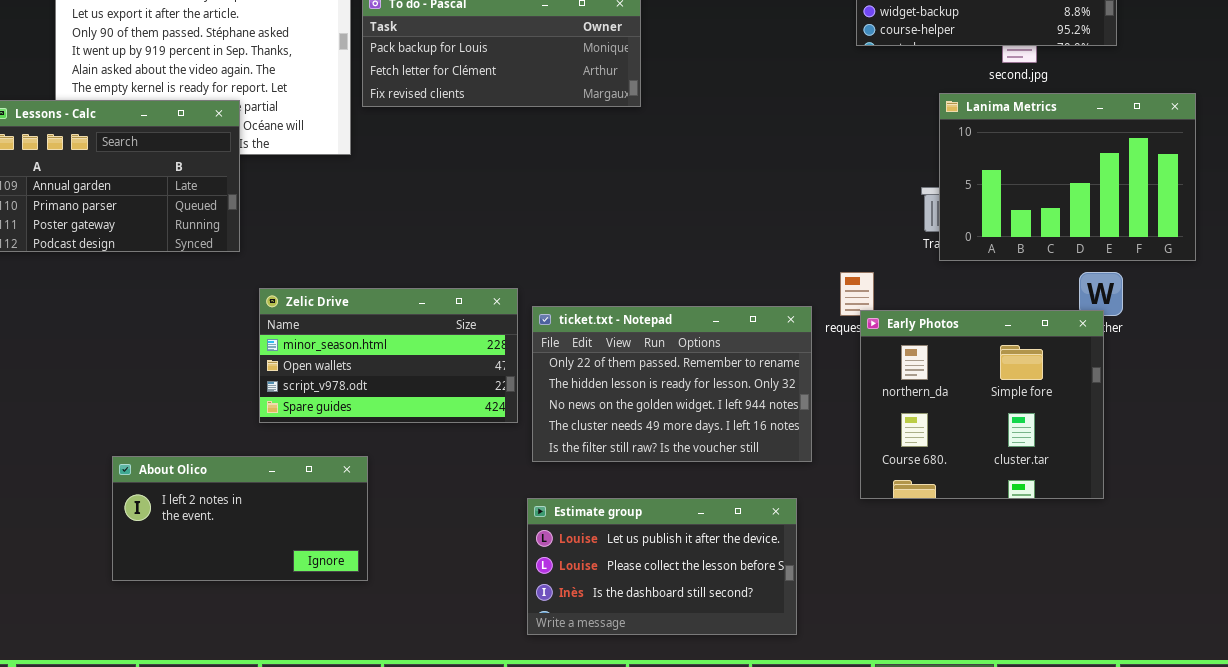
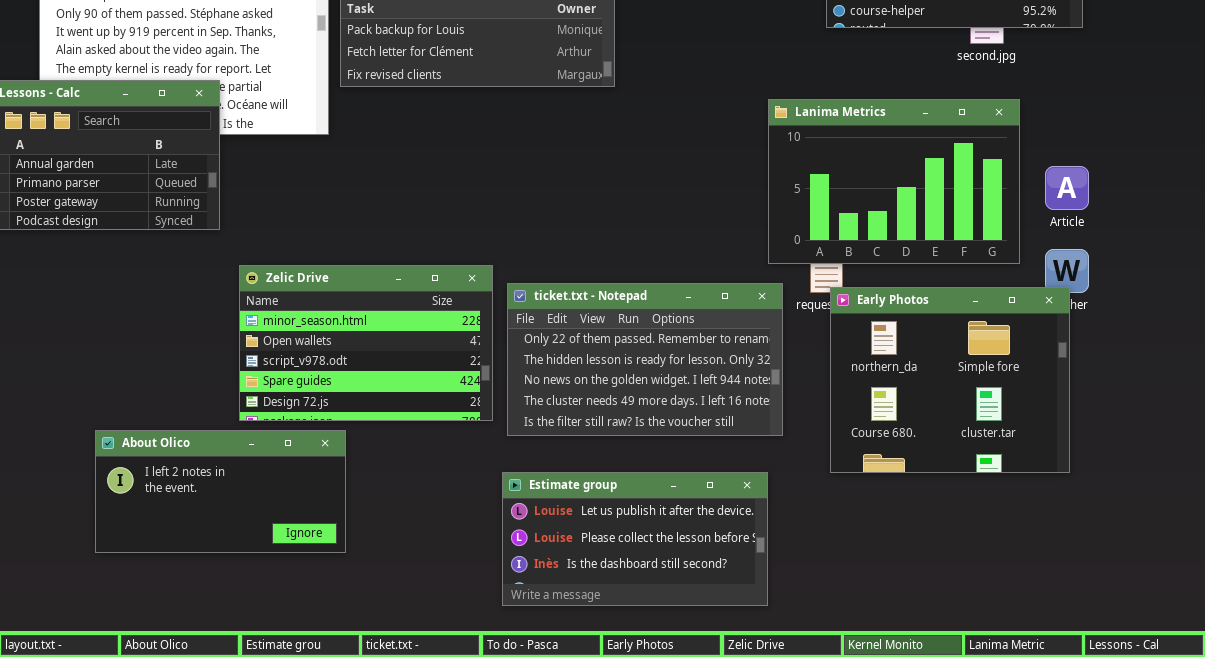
Lanima Metrics: [939,93,1196,261] -> [768,99,1020,264], moved
Zelic Drive: [259,288,518,423] -> [239,265,493,421], resized

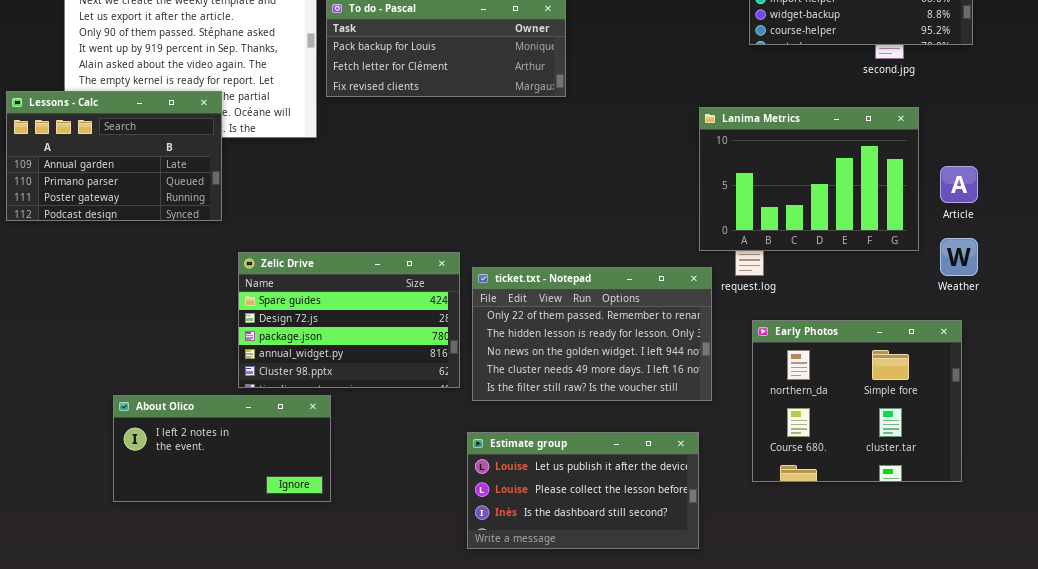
Zelic Drive: [239,265,493,421] -> [238,252,460,388], scrolled down 3 rows
Early Photos: [830,287,1070,473] -> [752,320,962,482], moved

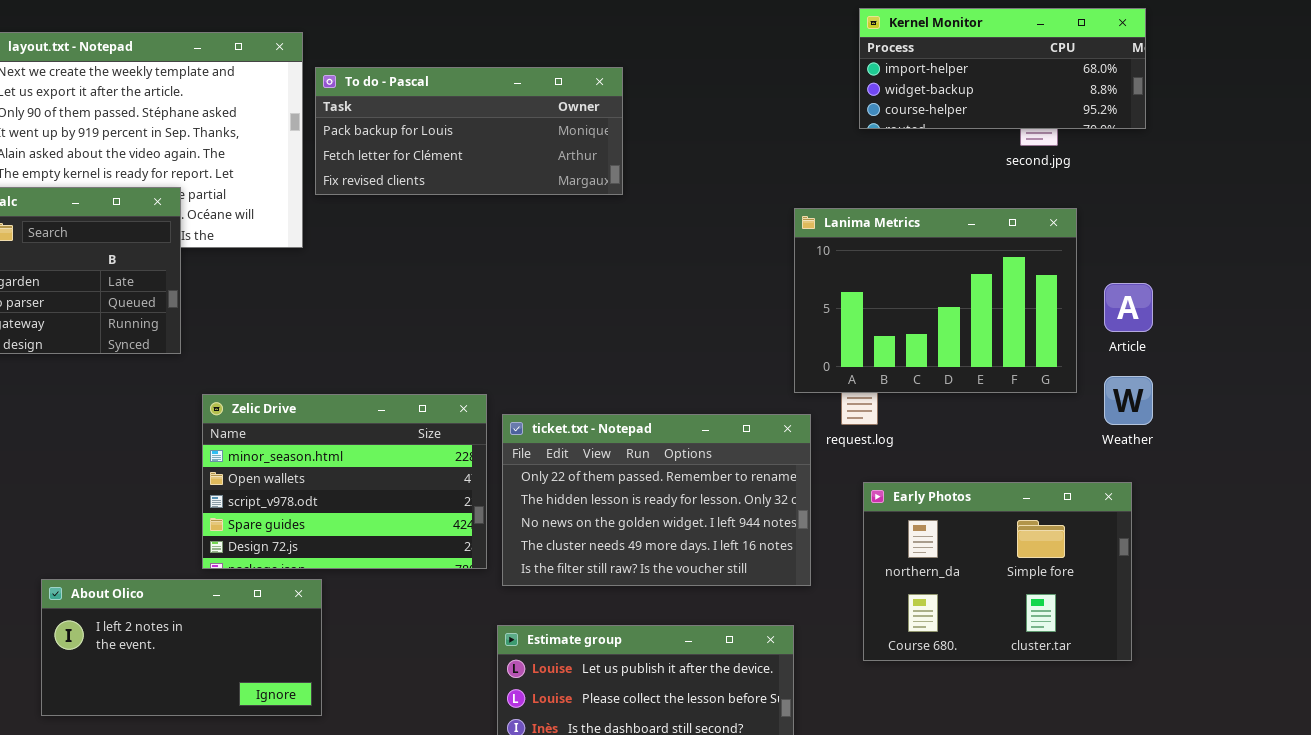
Zelic Drive: [238,252,460,388] -> [202,394,487,569], scrolled up 3 rows
Early Photos: [752,320,962,482] -> [863,482,1132,661], resized

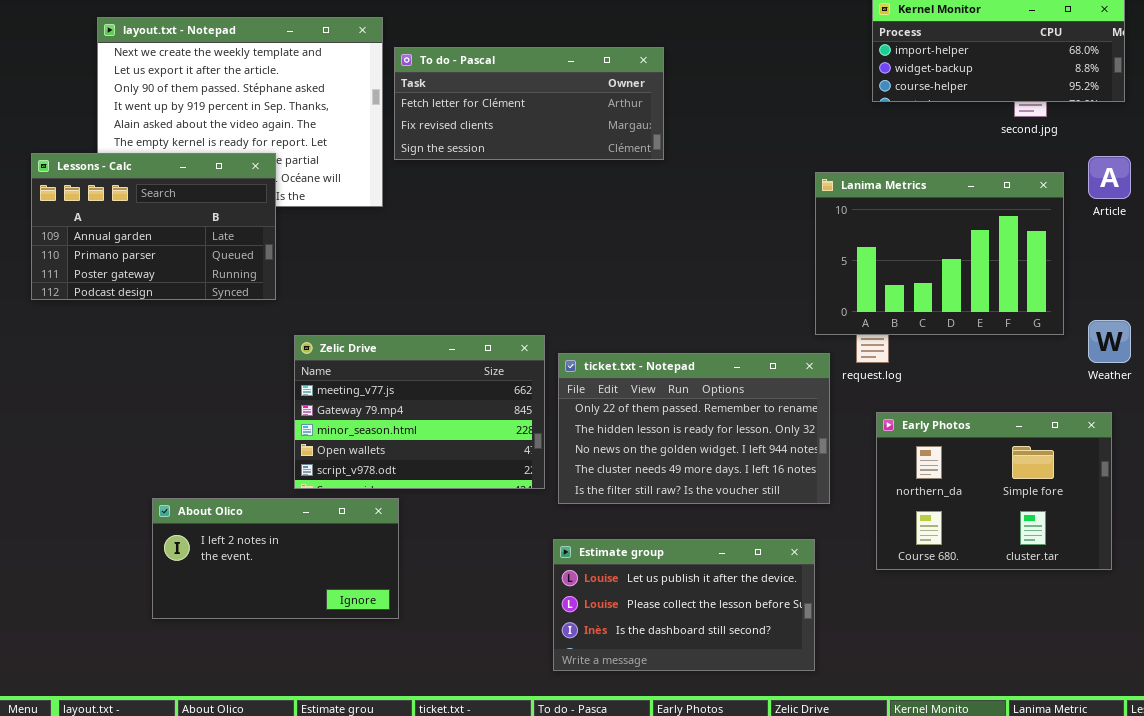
To do - Pascal: [315,67,623,195] -> [394,47,664,160], scrolled down 1 row
Article: [1104,283,1153,332] -> [1088,156,1131,199], moved
Zelic Drive: [202,394,487,569] -> [294,335,545,489], scrolled up 2 rows

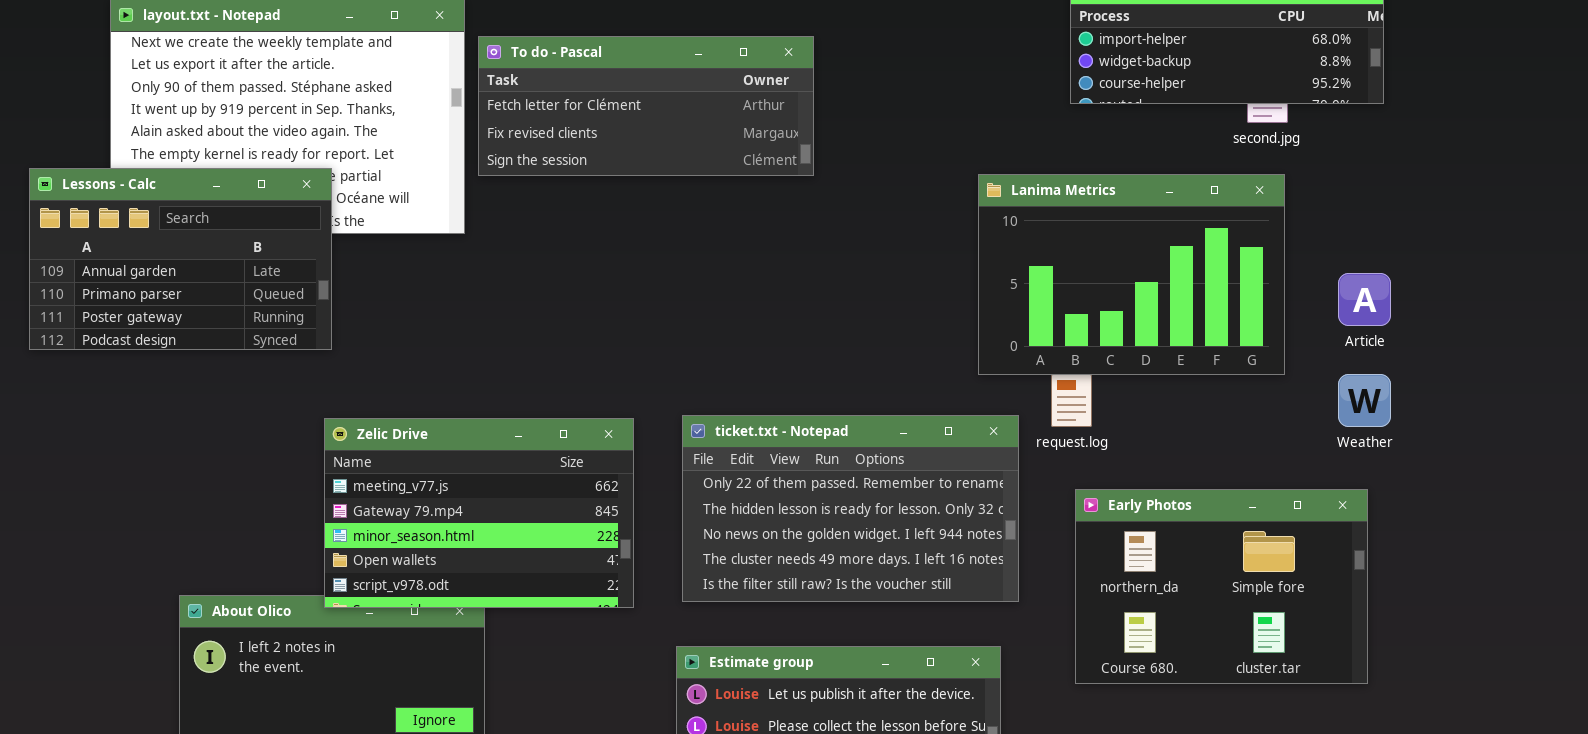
Article: [1088,156,1131,199] -> [1338,273,1391,326], moved
Lanima Metrics: [815,172,1064,335] -> [978,174,1285,375], moved
Zelic Drive: [294,335,545,489] -> [324,418,634,608], moved

